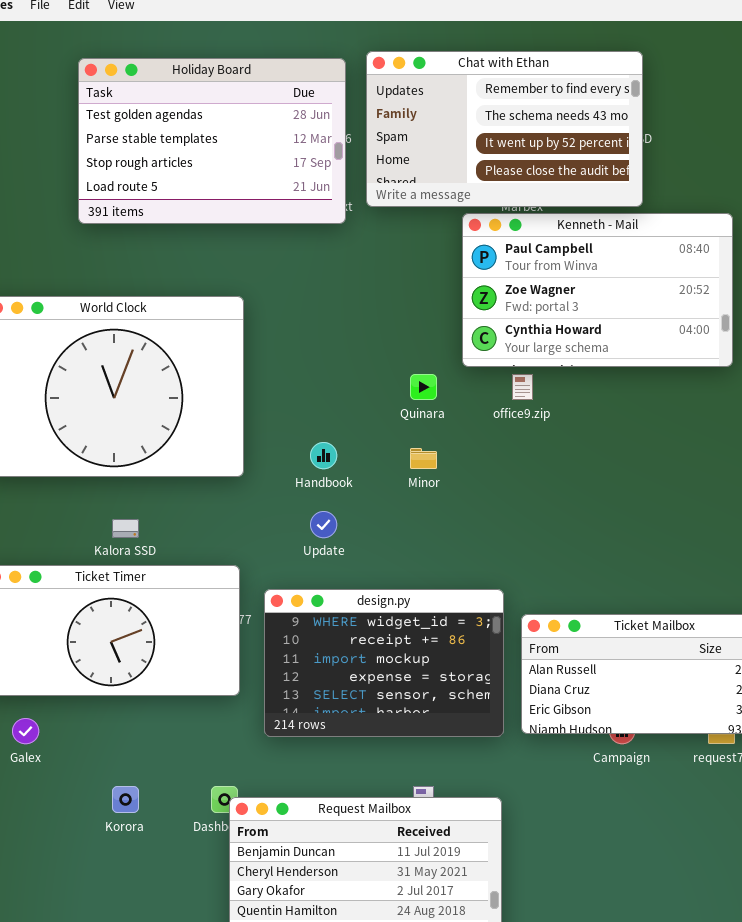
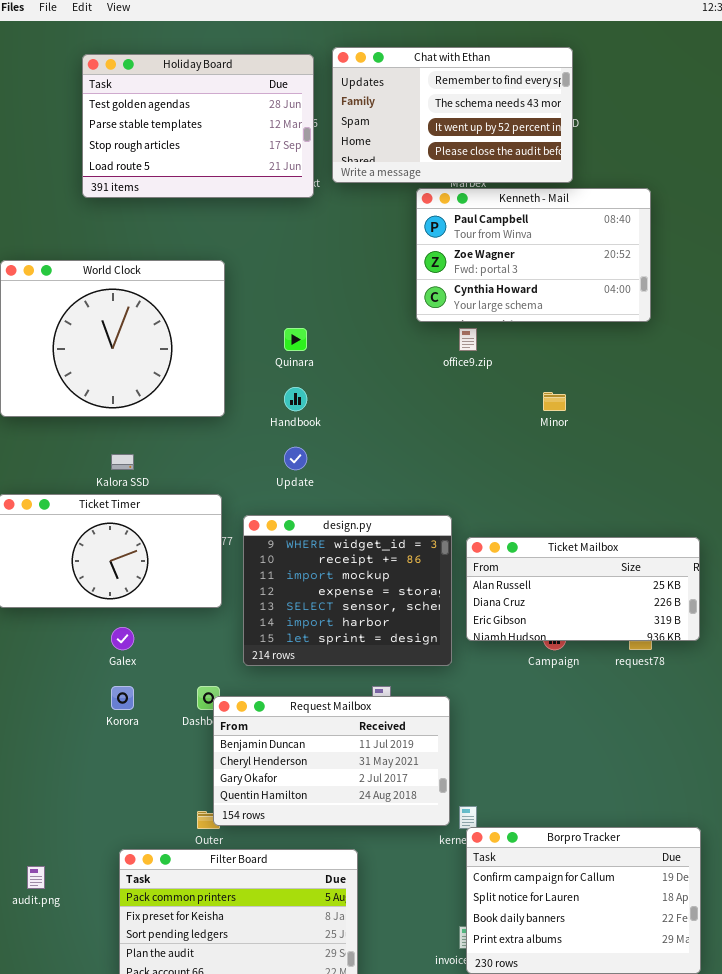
Quinara: [410,374,437,400] -> [284,328,307,351], moved
Minor: [410,448,437,469] -> [543,392,566,411], moved
design.py: [264,589,504,737] -> [243,515,452,666], resized
Galex: [12,718,39,744] -> [111,627,134,650], moved

